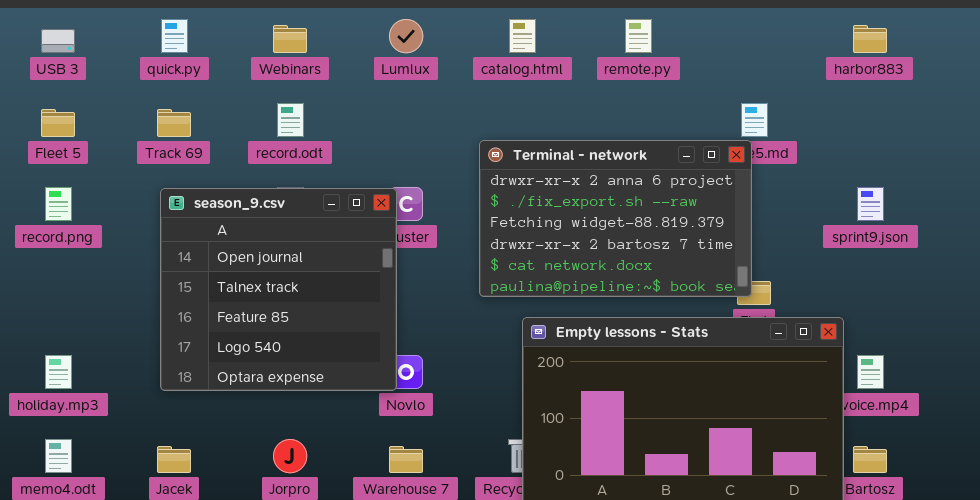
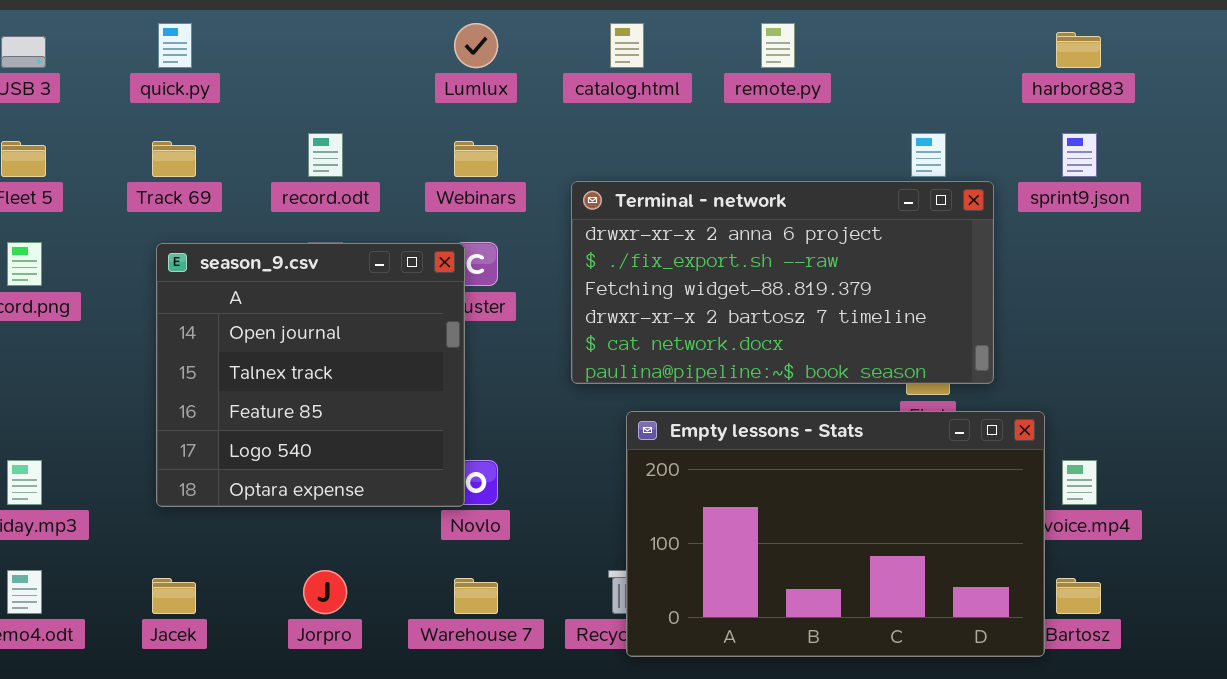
Webinars: [273,25,307,53] -> [454,141,498,177], moved
Terminal - network: [479,140,752,297] -> [571,181,994,384], resized
sprint9.json: [857,187,884,221] -> [1062,133,1097,177], moved

